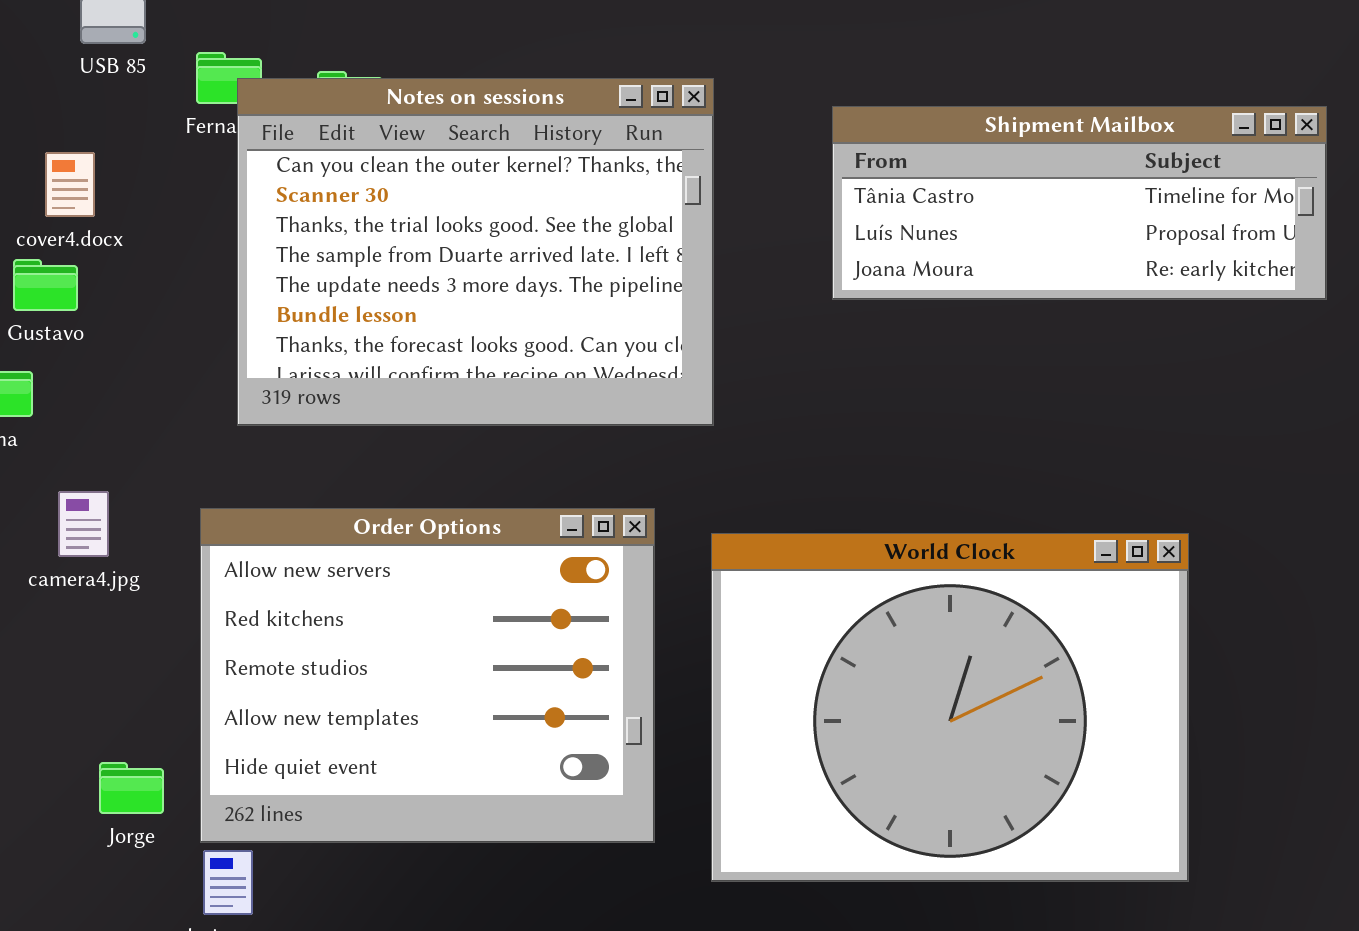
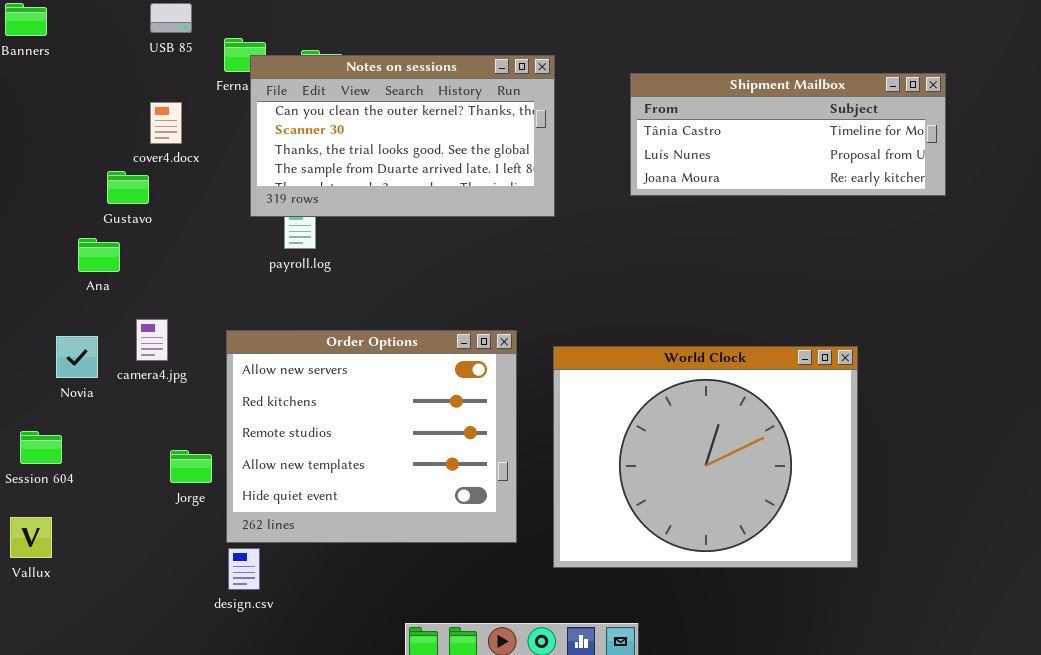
Notes on sessions: [237,78,714,426] -> [250,55,555,217], resized
cover4.docx: [45,152,95,217] -> [150,102,182,144], moved
Jorge: [99,762,164,814] -> [170,450,212,483], moved

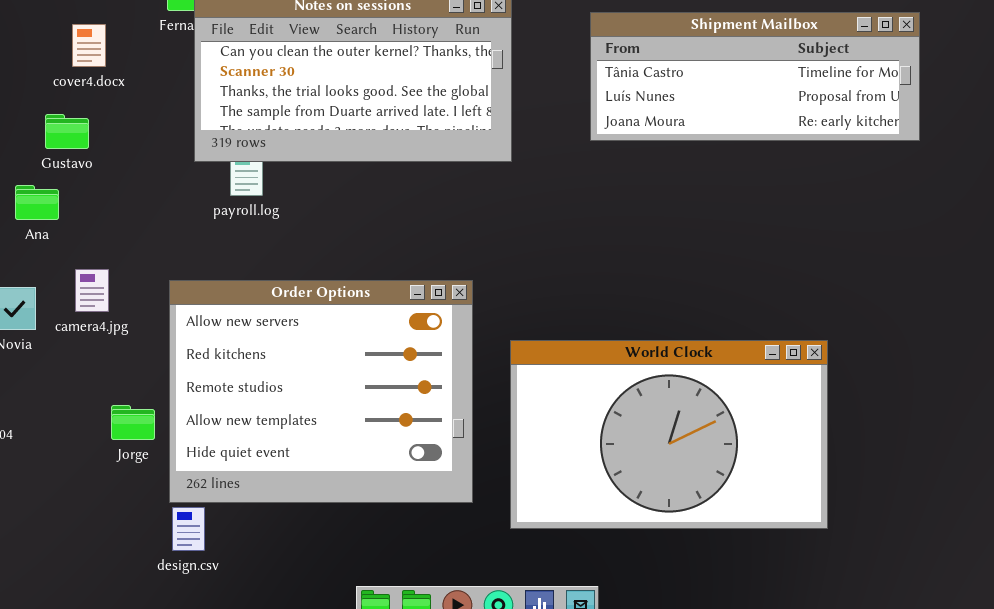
cover4.docx: [150,102,182,144] -> [72,24,106,67], moved
World Clock: [553,346,858,568] -> [510,340,828,529], resized

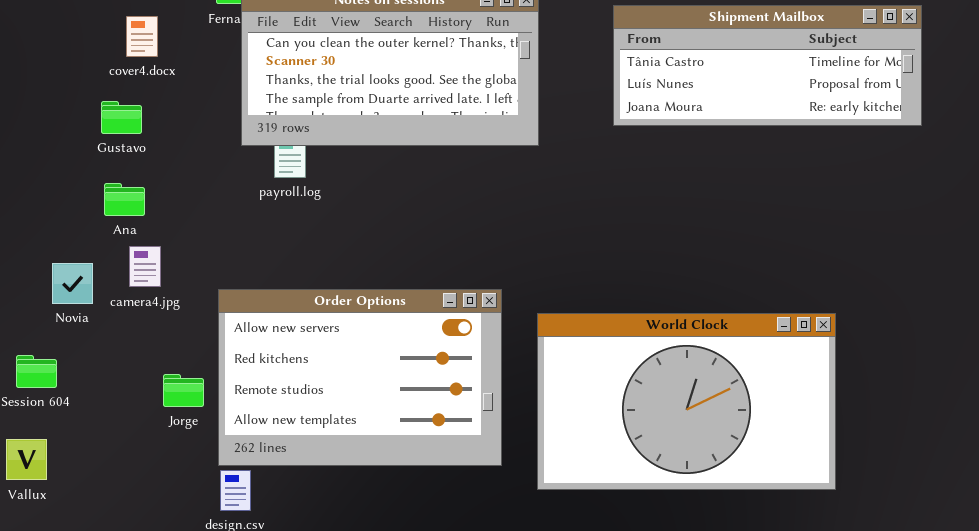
Ana: [15,185,59,220] -> [104,183,145,216], moved
Order Options: [169,280,473,503] -> [218,289,502,466], resized

